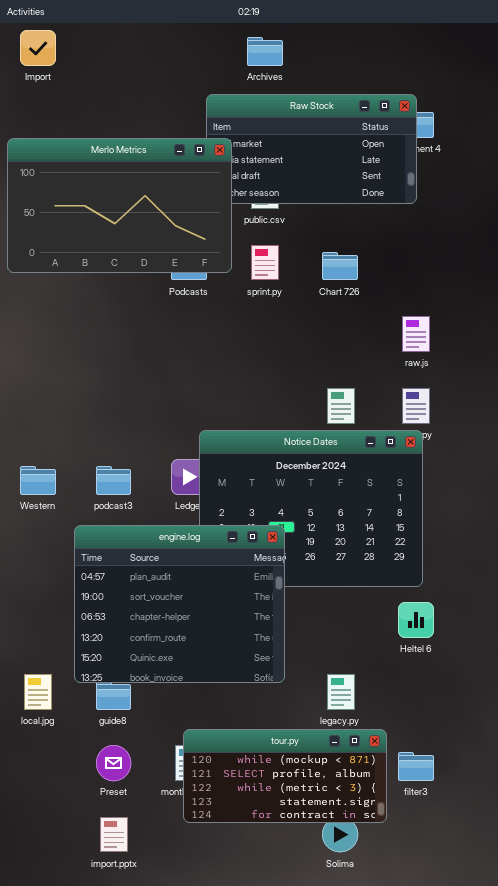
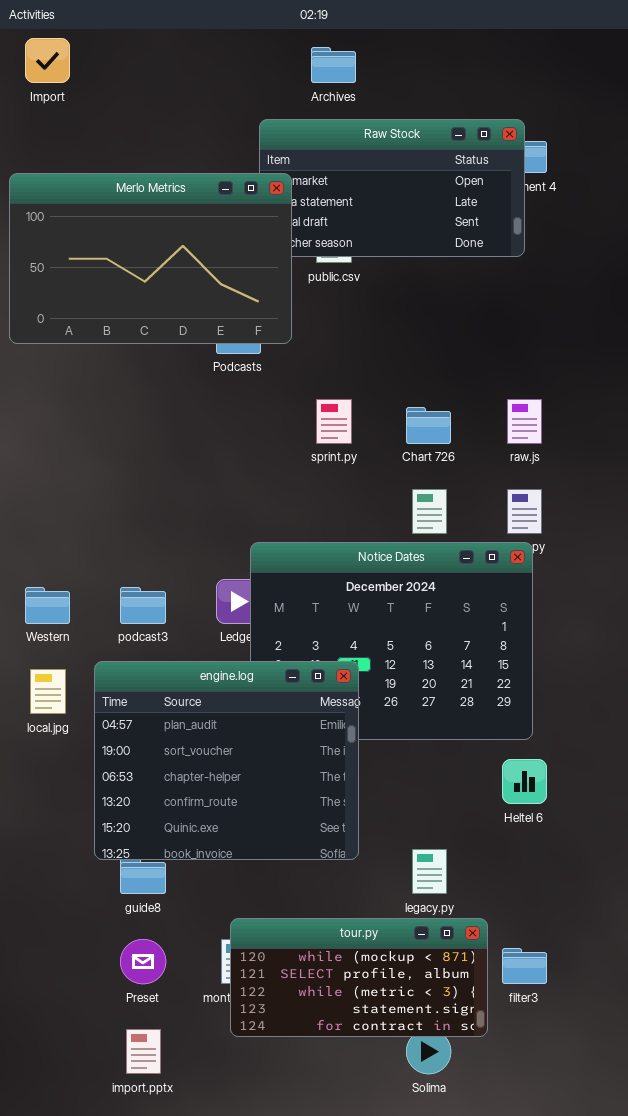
sprint.py: [251,245,279,280] -> [316,399,352,444], moved
Chart 726: [322,252,358,280] -> [406,407,451,444], moved
local.jpg: [24,674,52,710] -> [30,669,66,714], moved

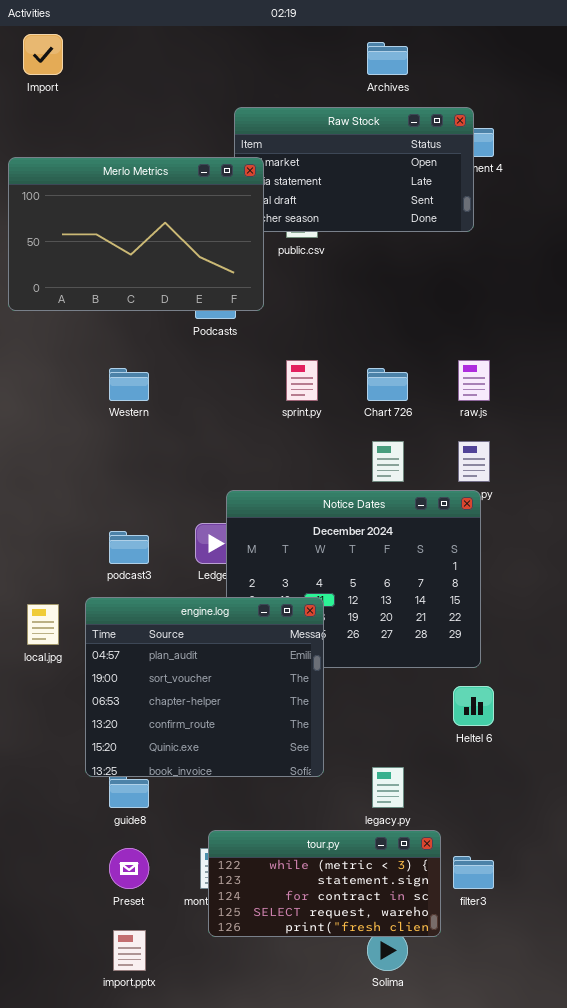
Archives: [311,47,356,83] -> [367,42,408,75], moved
Western: [25,587,70,624] -> [109,368,149,401], moved
tour.py: [230,918,488,1037] -> [208,830,441,937], scrolled down 2 rows

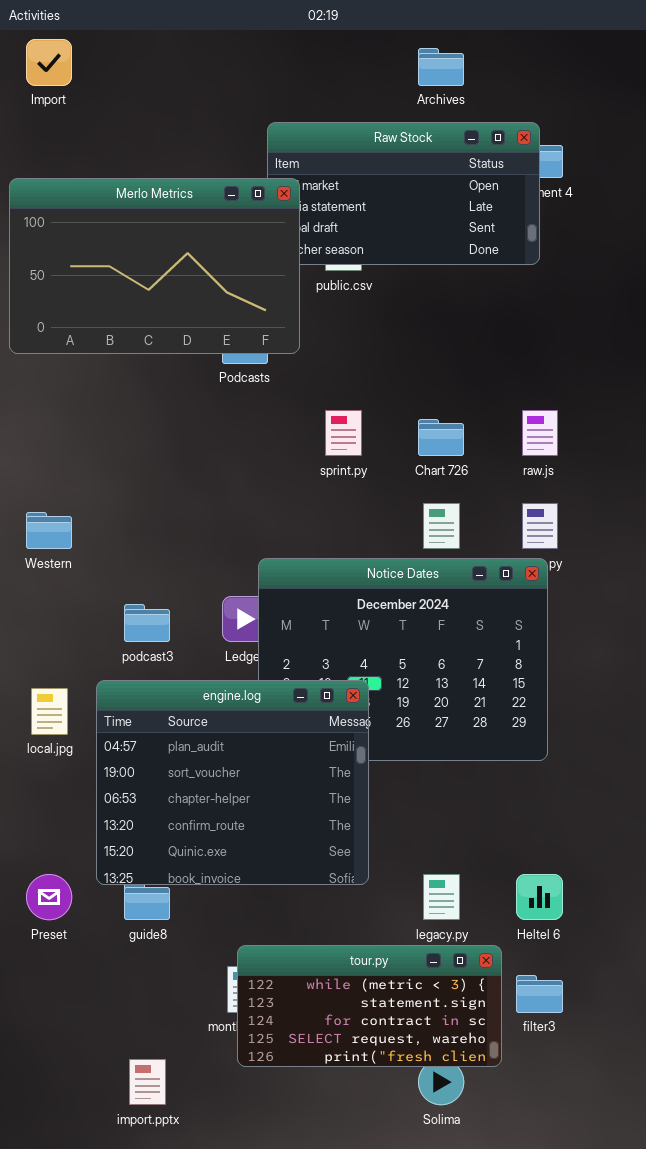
Western: [109,368,149,401] -> [26,512,72,549], moved
Heltel 6: [453,686,494,726] -> [516,874,563,920], moved
Preset: [109,848,149,889] -> [26,874,72,920], moved

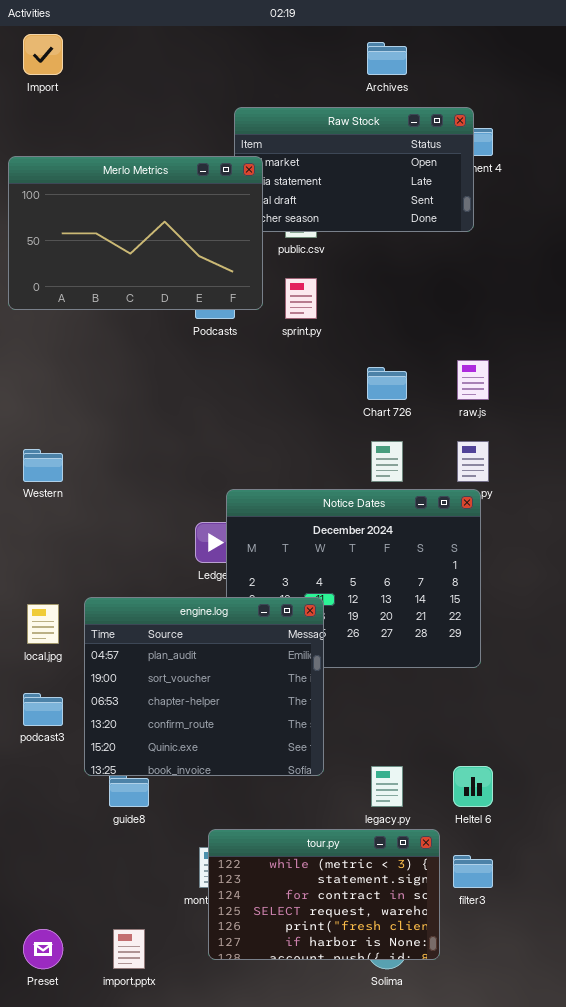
sprint.py: [325,410,362,456] -> [285,278,317,319], moved
podcast3: [124,604,170,642] -> [23,693,63,726], moved
Preset: [26,874,72,920] -> [23,929,63,969], moved
tour.py: [237,945,502,1067] -> [208,829,440,960], resized

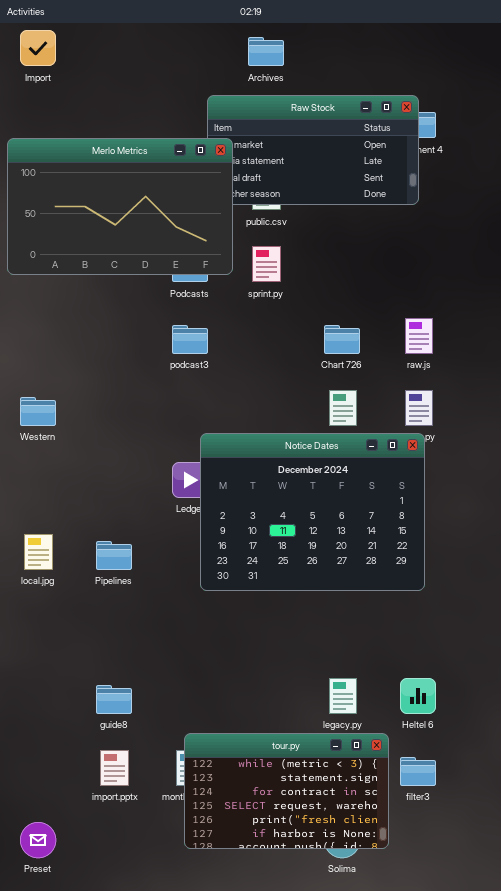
Archives: [367,42,407,75] -> [248,37,284,66], moved
engine.log: [84,597,324,776] -> none, closed
podcast3: [23,693,63,726] -> [172,325,208,354], moved
import.pptx: [113,929,145,969] -> [100,750,129,786], moved

